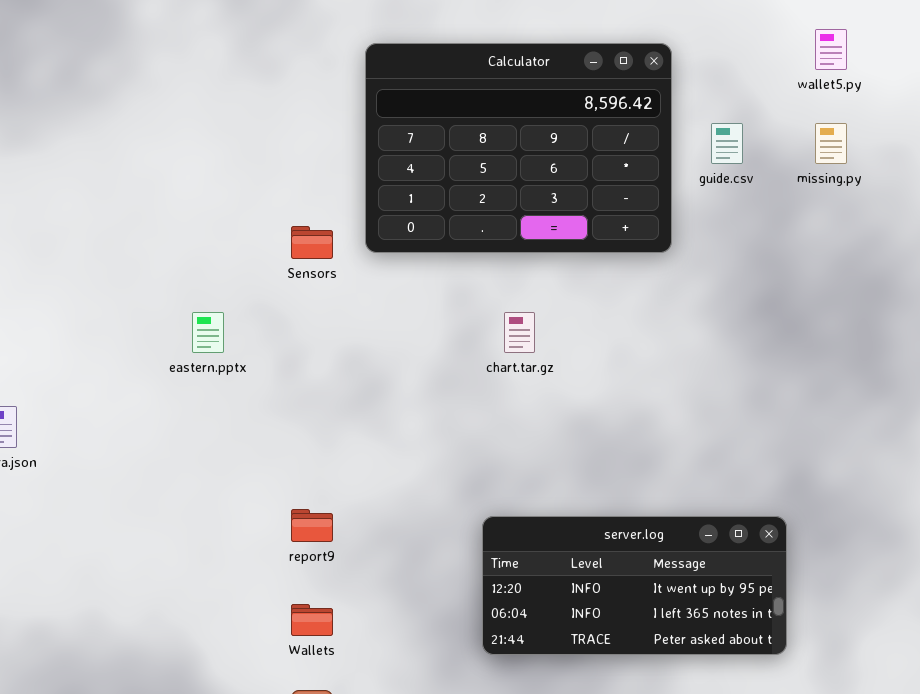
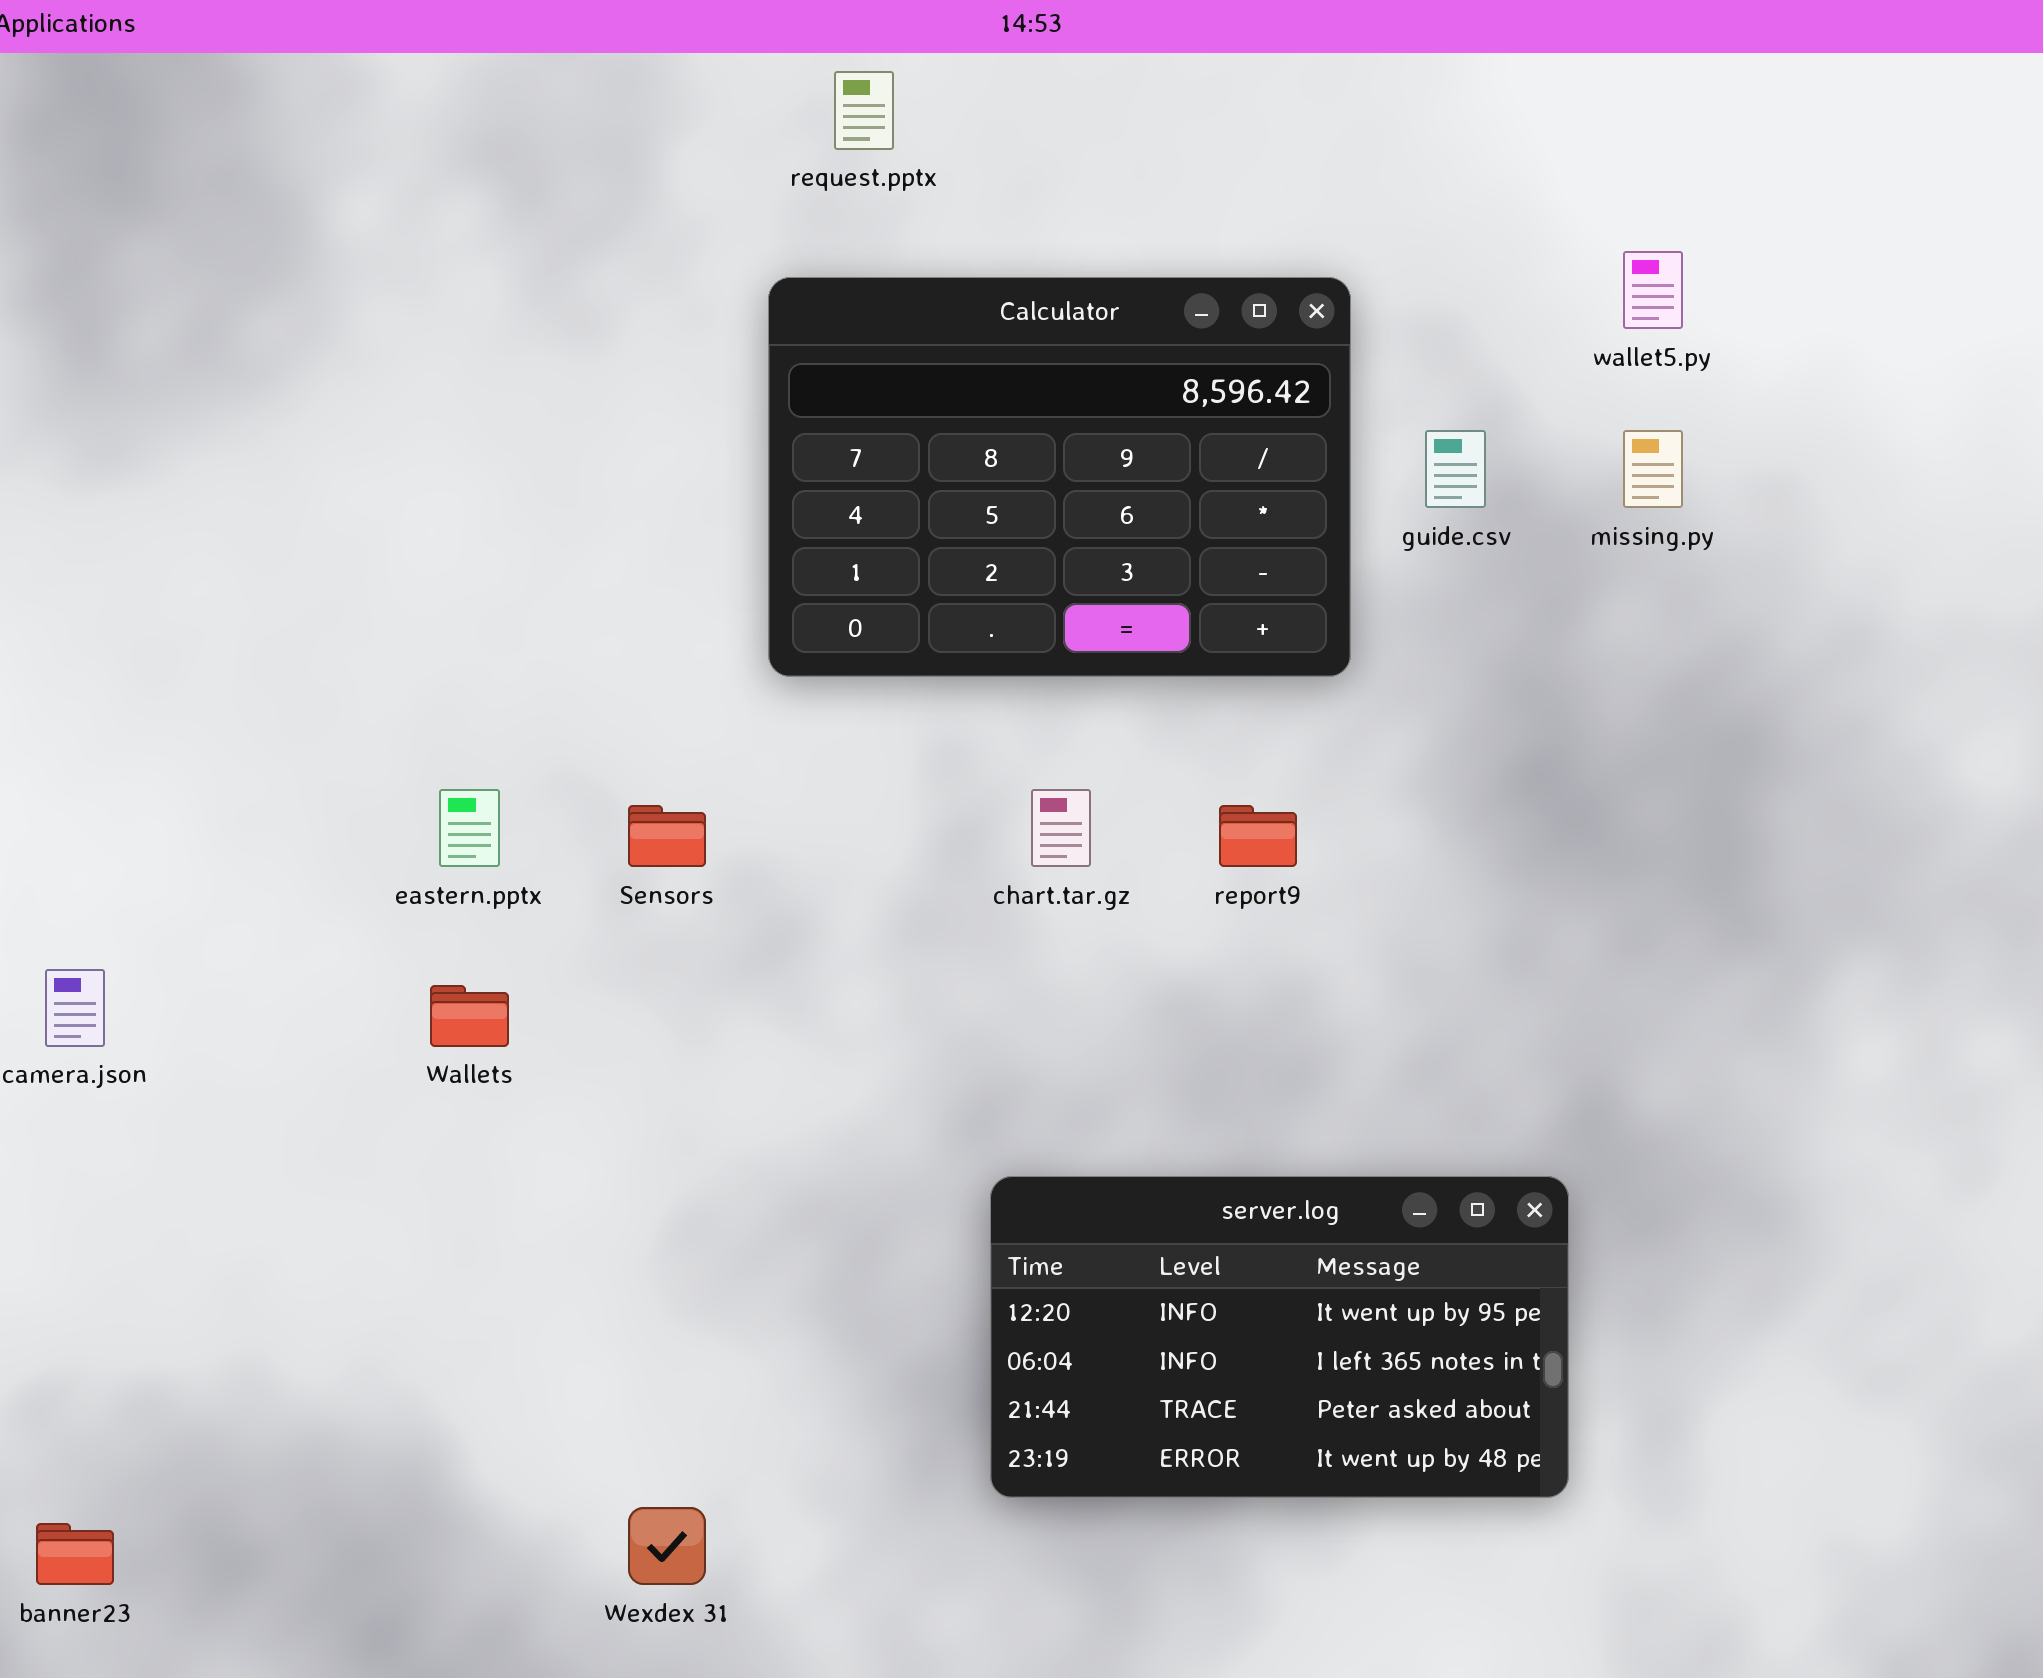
Sensors: [291,226,333,259] -> [628,805,706,867], moved
report9: [291,509,333,542] -> [1219,805,1297,867], moved
server.log: [482,516,787,655] -> [990,1176,1569,1498], resized
Wallets: [291,604,333,636] -> [430,985,509,1047], moved

